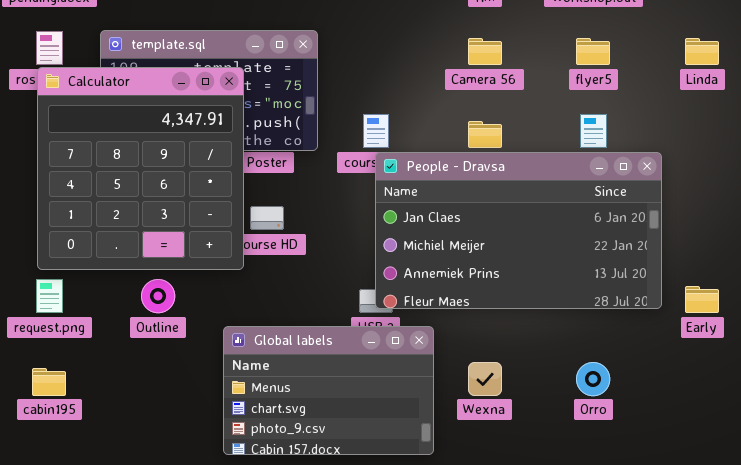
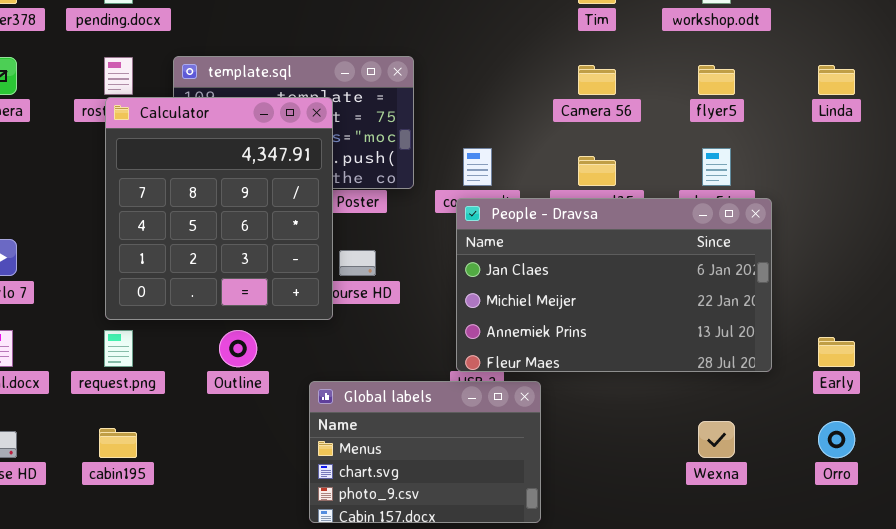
People - Dravsa: [375,152,662,309] -> [456,198,772,372], moved
Wexna: [468,362,502,396] -> [698,421,735,458], moved
Orro: [576,362,610,396] -> [818,421,855,458], moved

